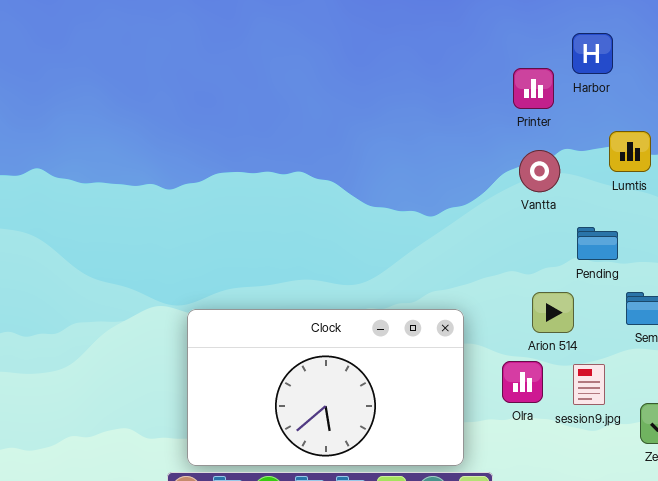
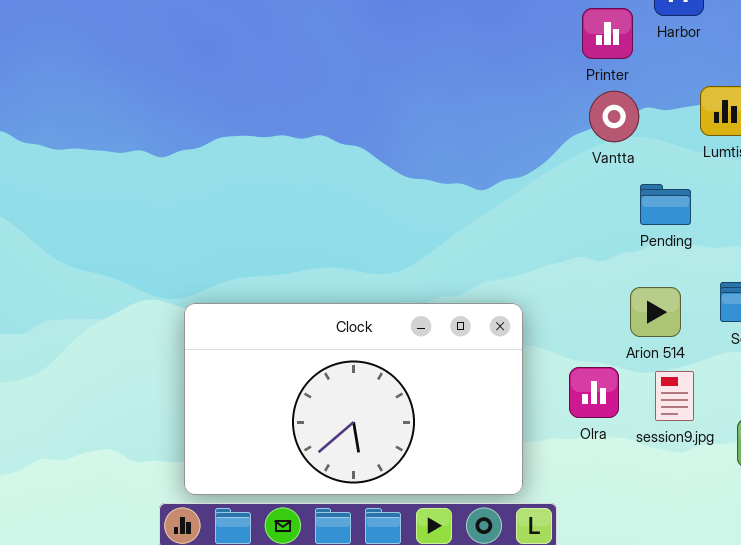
Vantta: [519,150,560,192] -> [589,91,639,142], moved
Pending: [577,227,618,260] -> [640,184,691,225], moved
Arion 514: [532,292,574,333] -> [630,287,681,337], moved

